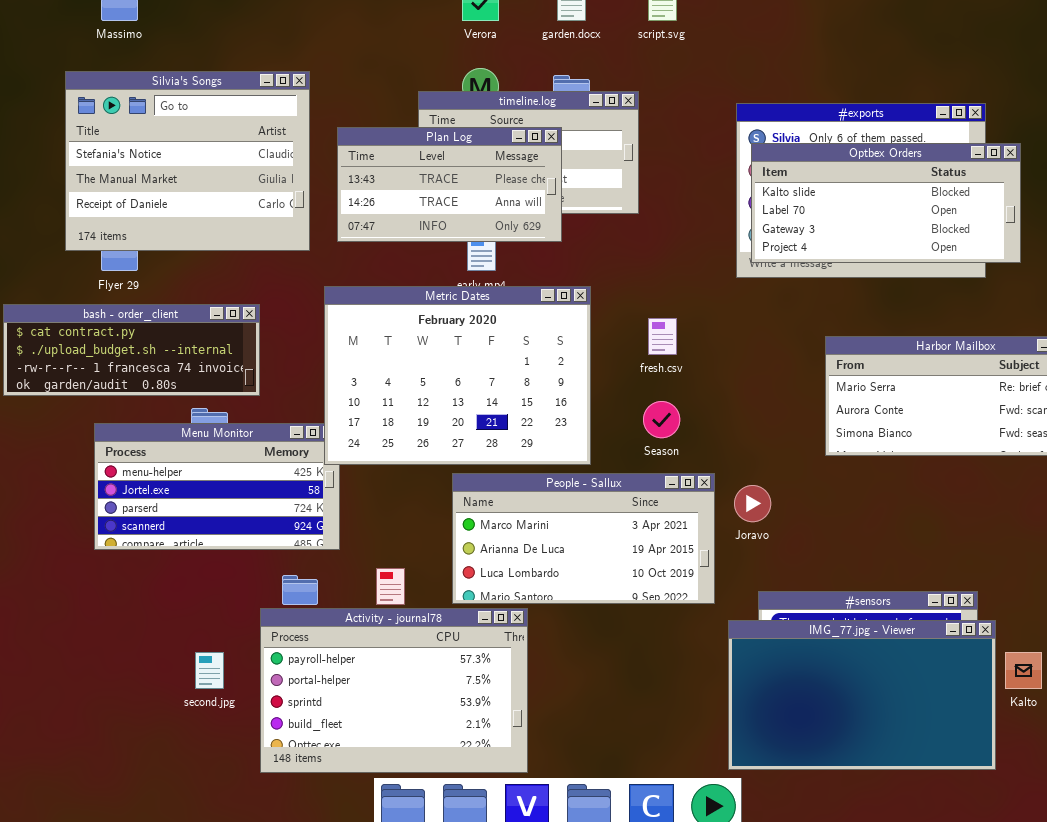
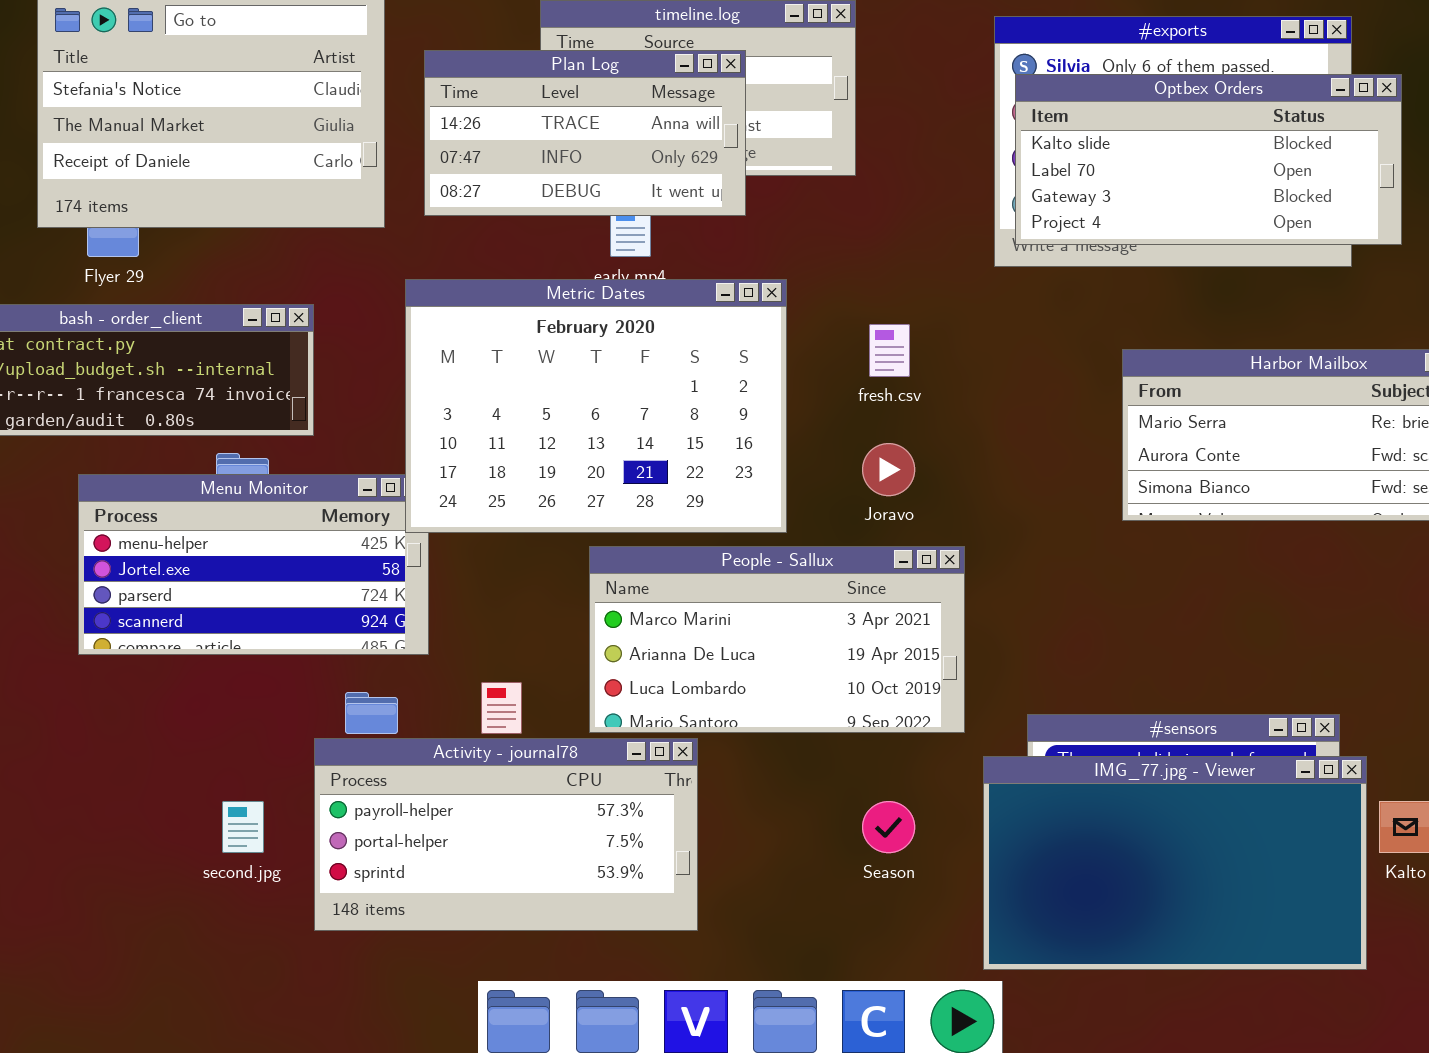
Plan Log: [337,127,562,242] -> [424,50,746,216], scrolled down 1 row
Season: [643,401,680,438] -> [862,801,915,853], moved
Joravo: [734,485,771,522] -> [862,443,915,496], moved
Activity - journal78: [260,608,528,773] -> [314,738,698,931], resized

